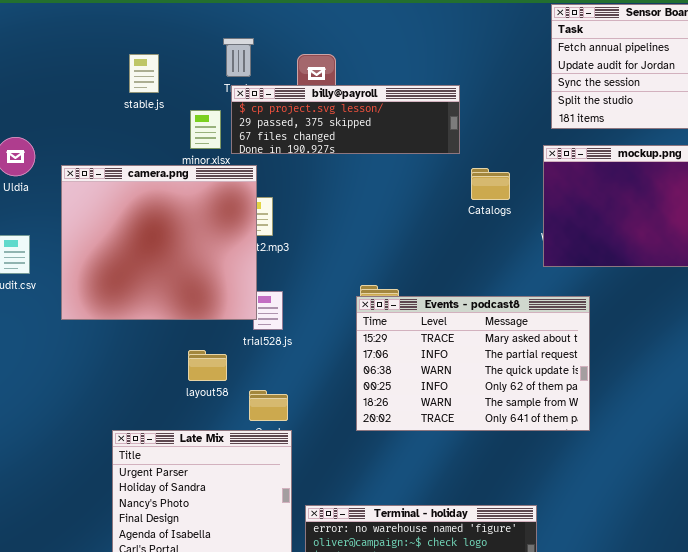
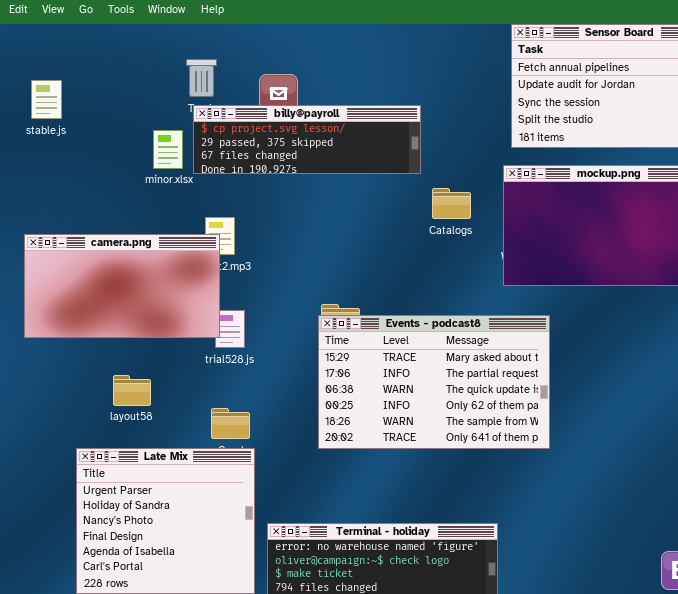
stable.js: [129,54,159,93] -> [31,80,62,119], moved
camera.png: [61,165,257,320] -> [24,234,220,338], resized
layout58: [188,350,227,381] -> [113,375,151,406], moved

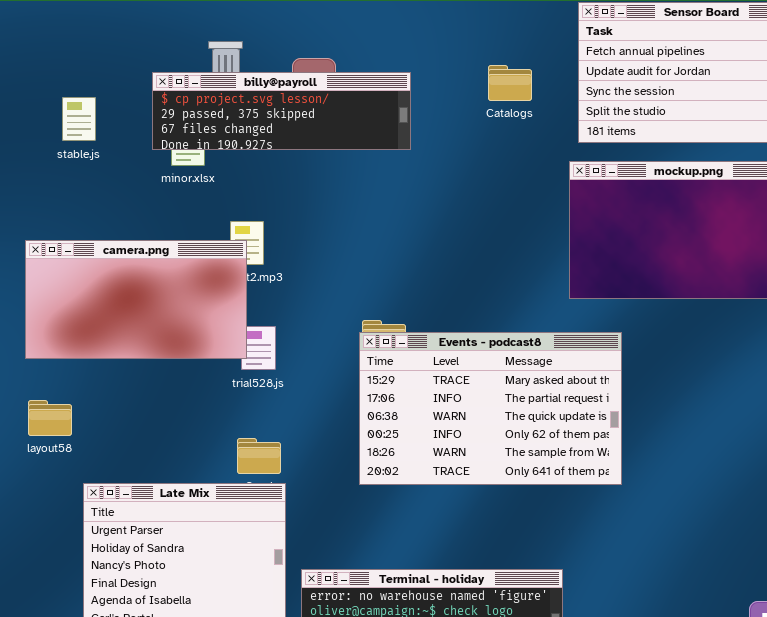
stable.js: [31,80,62,119] -> [62,97,96,141], moved
billy@payroll: [193,105,421,174] -> [152,72,411,150], moved
Catalogs: [432,188,471,219] -> [488,65,532,101], moved
layout58: [113,375,151,406] -> [28,400,72,436], moved

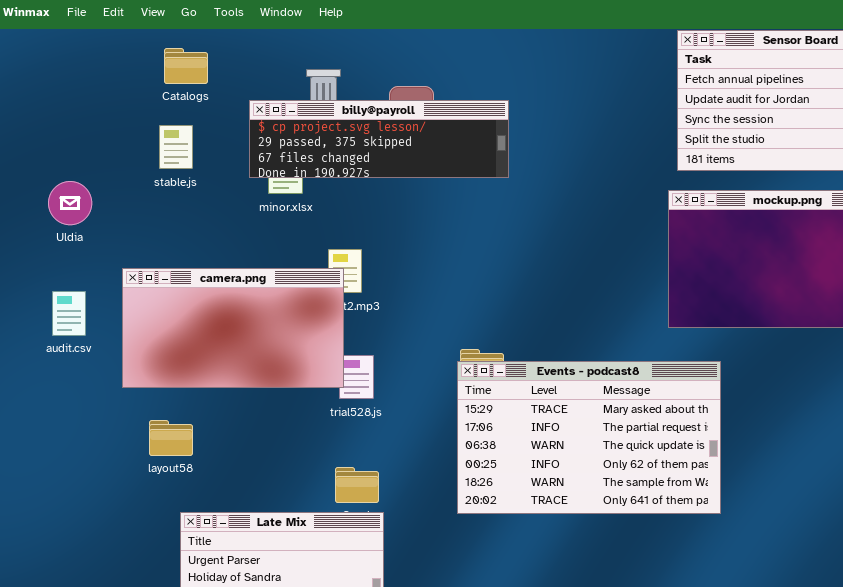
Catalogs: [488,65,532,101] -> [164,48,208,84], moved
layout58: [28,400,72,436] -> [149,420,193,456], moved

